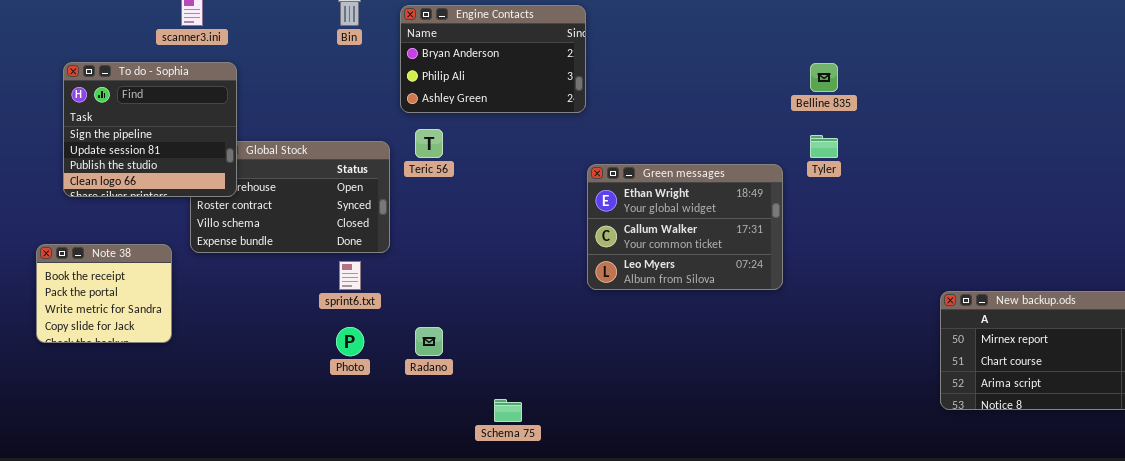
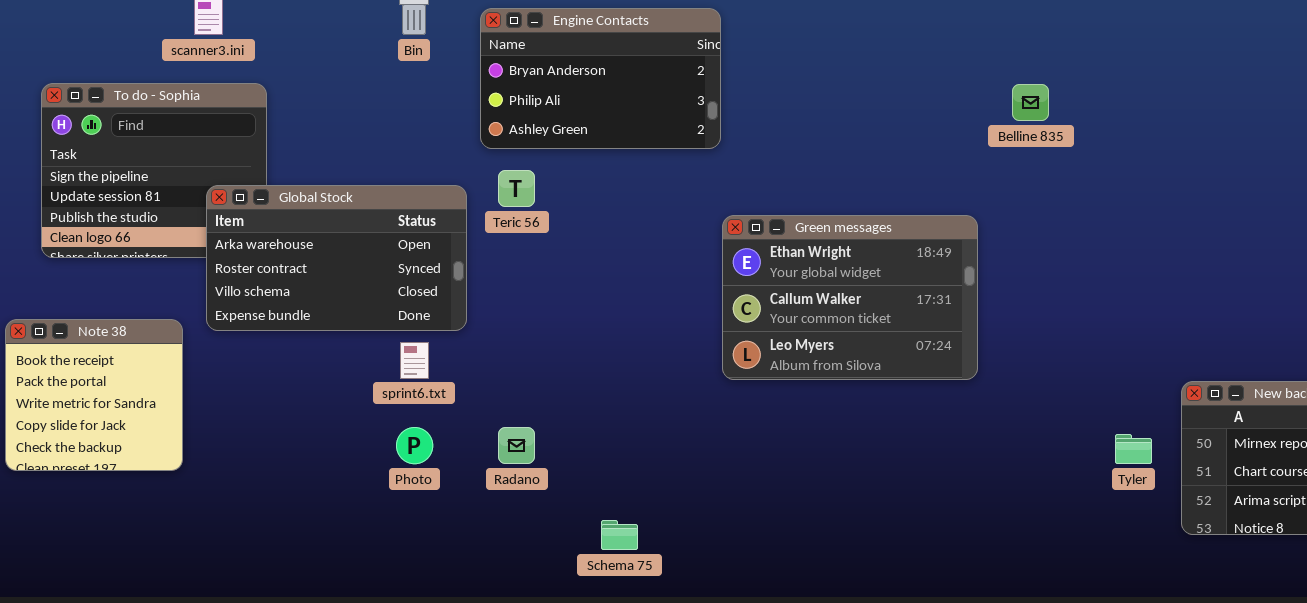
Tyler: [810,135,838,158] -> [1115,434,1152,464], moved
Global Stock: [190,141,390,253] -> [206,185,467,331], raised
Note 38: [36,244,172,343] -> [5,319,183,471], resized

